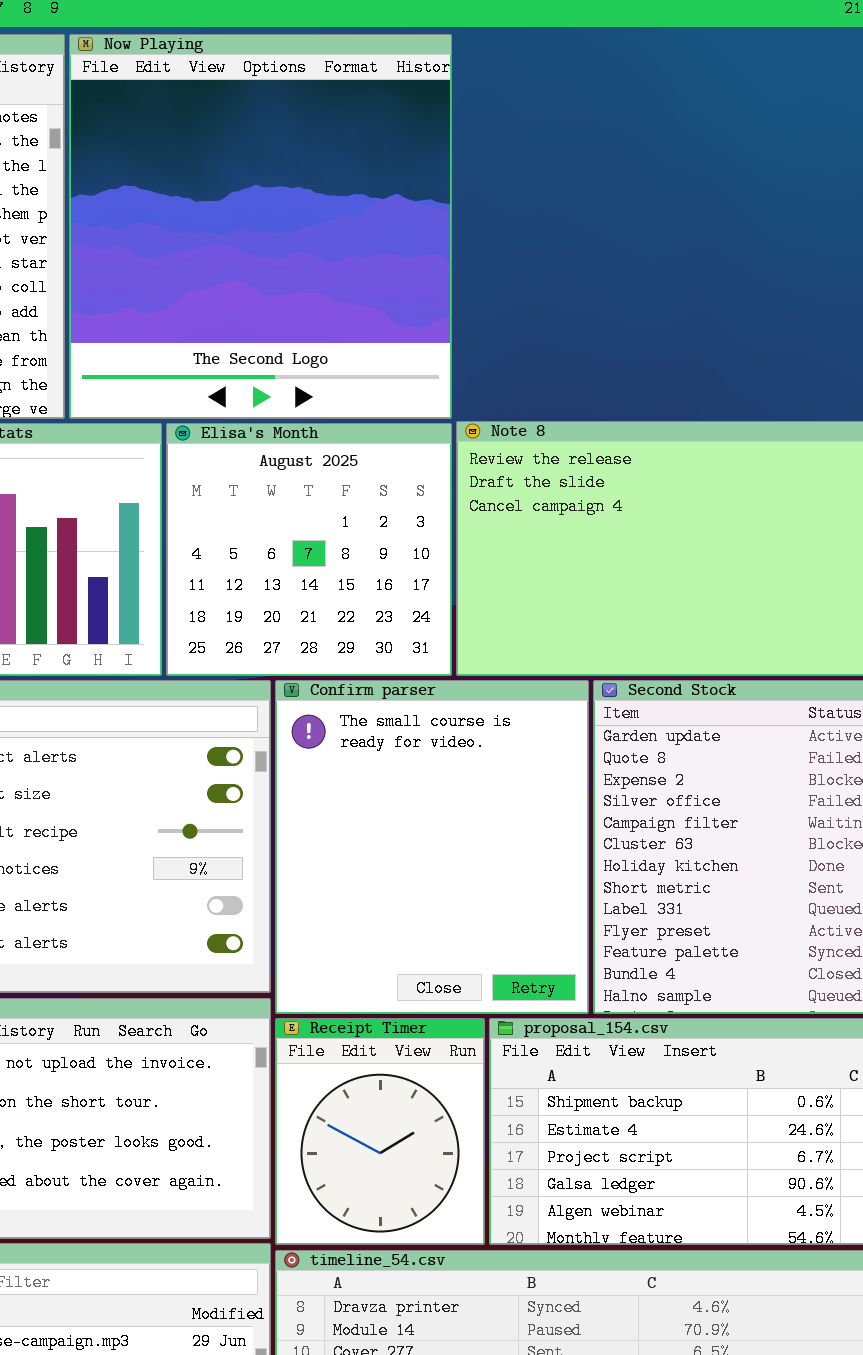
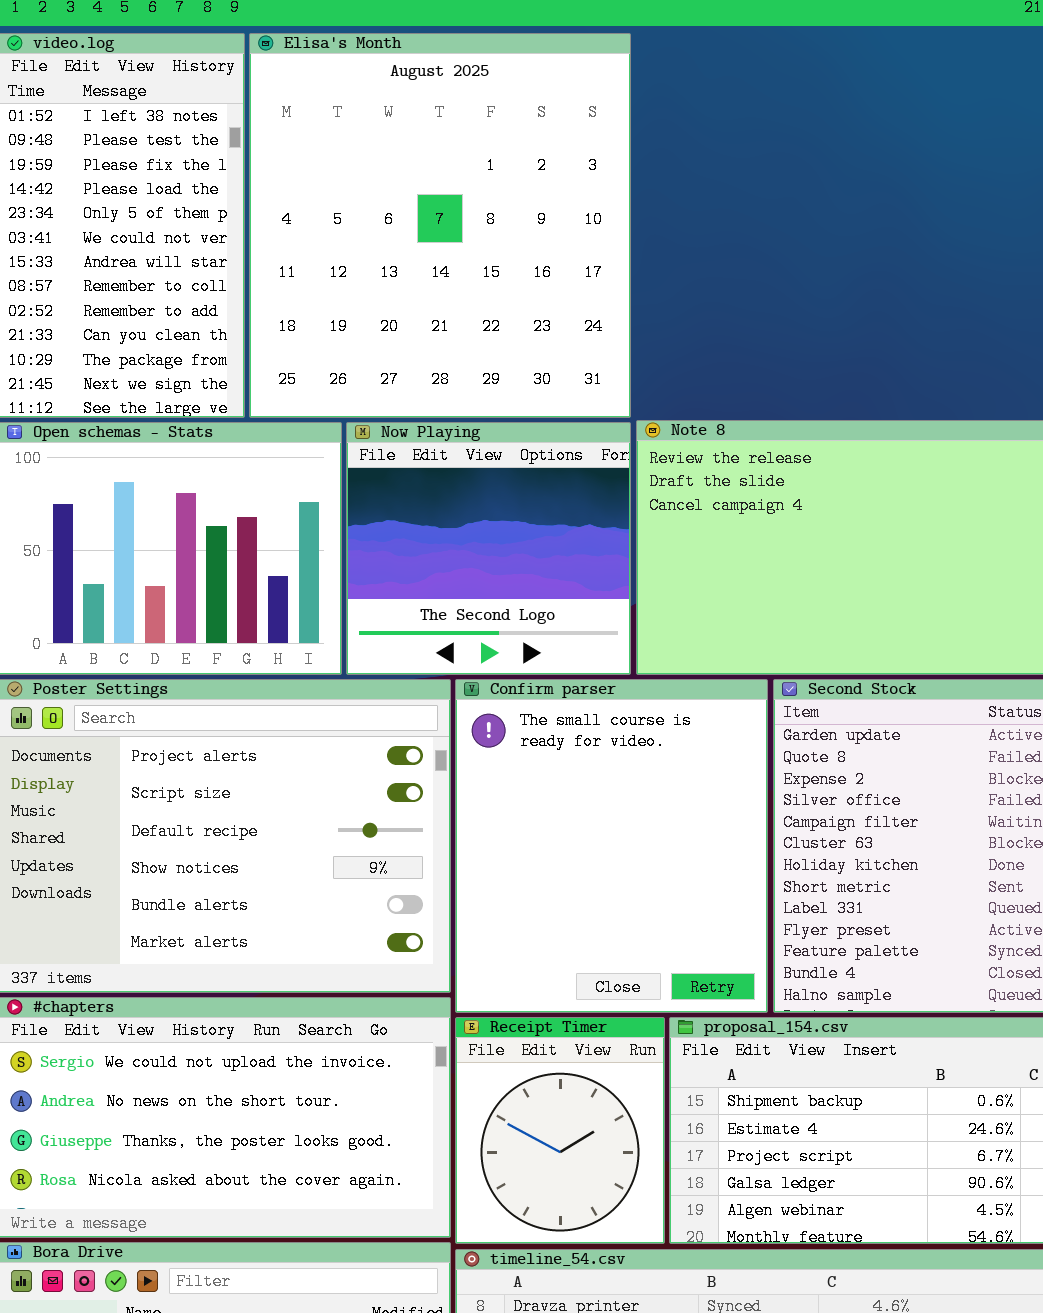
Now Playing: [69,34,452,419] -> [346,422,631,675], moved, resized
Elisa's Month: [166,423,452,676] -> [249,33,631,418], moved, resized

